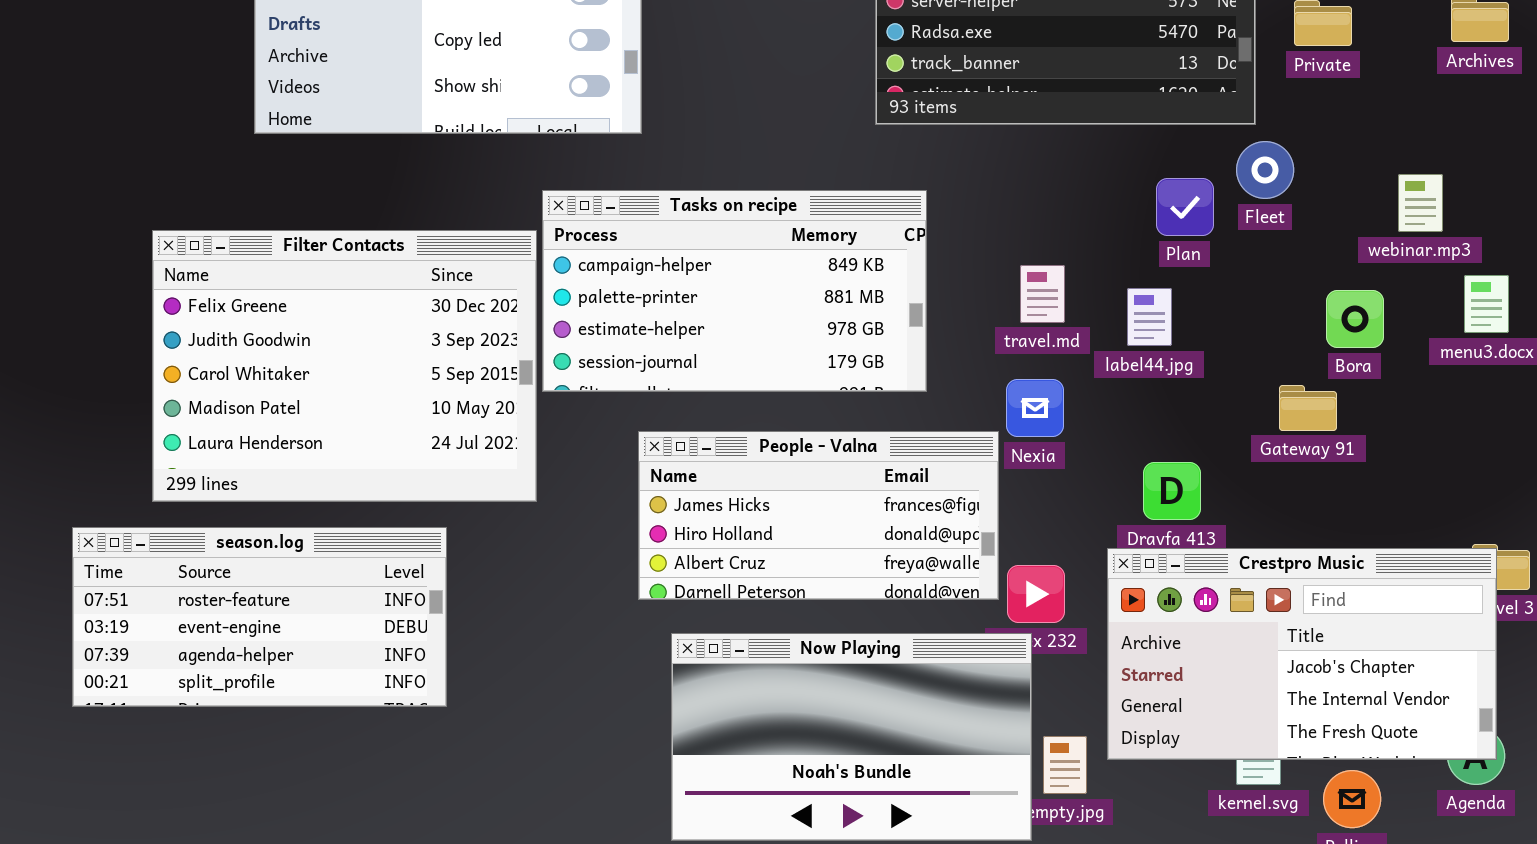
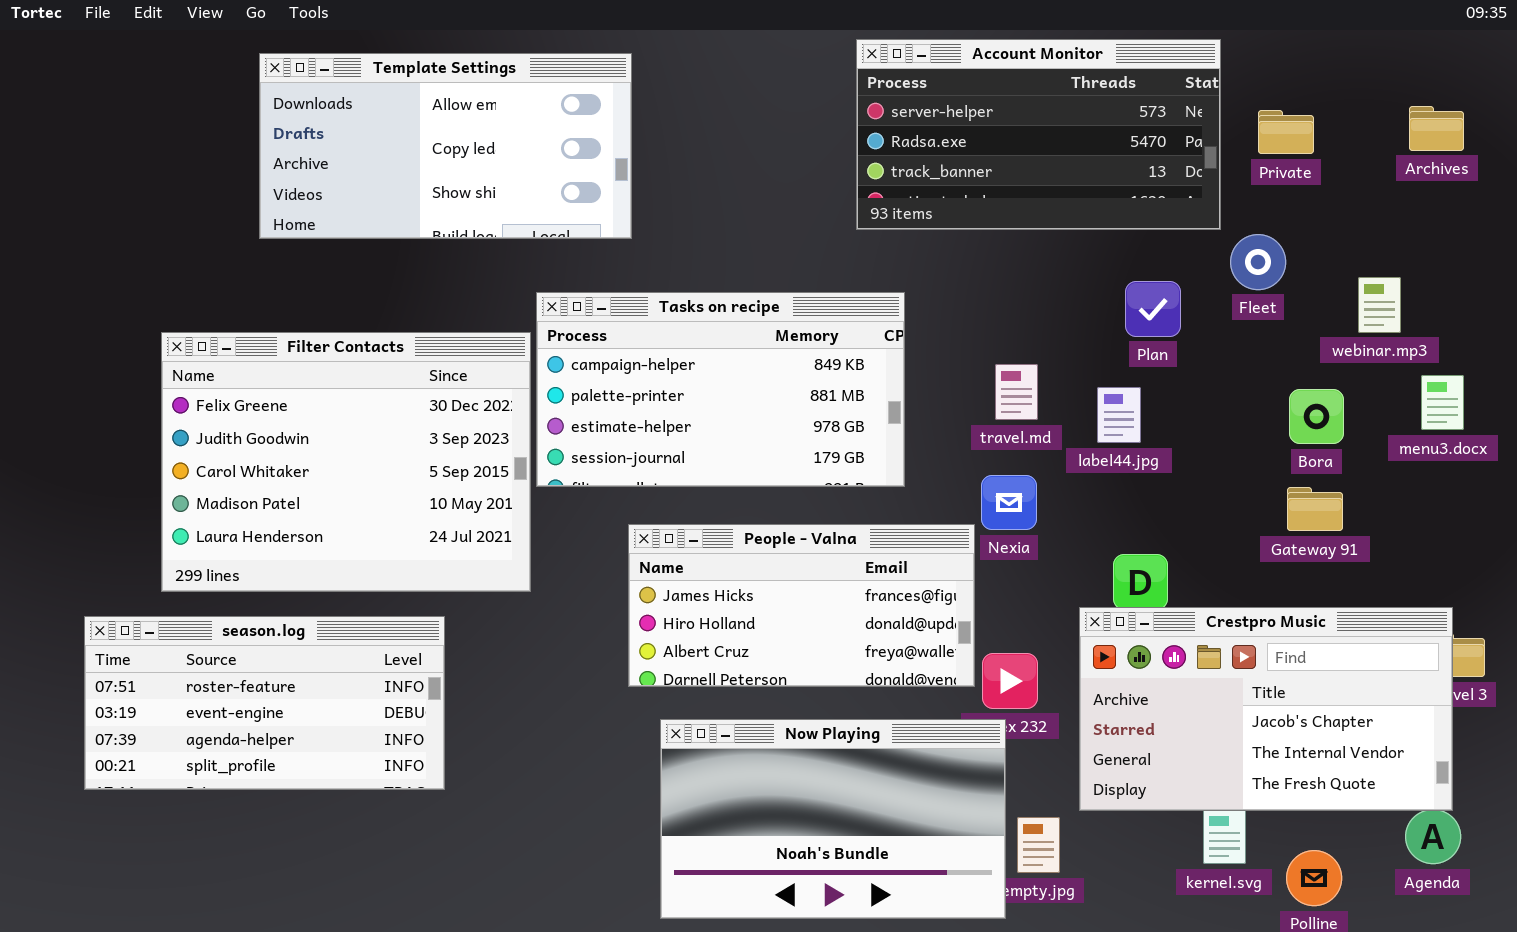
Fleet: [1236,141,1294,199] -> [1230,234,1286,290], moved
Gateway 91: [1279,385,1337,431] -> [1287,487,1343,531], moved
Crestpro Music: [1107,548,1497,760] -> [1079,607,1453,811], moved

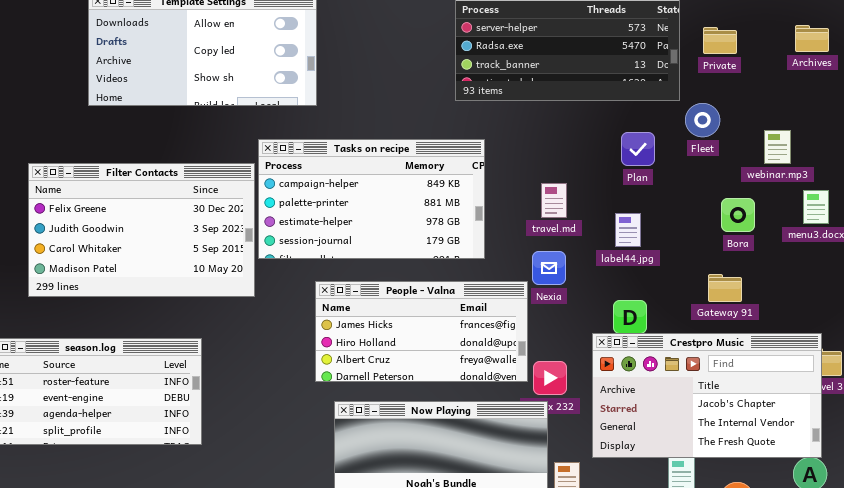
Filter Contacts: [161,332,531,592] -> [28,163,255,297], resized
label44.jpg: [1097,387,1141,443] -> [615,213,641,247], moved
Gateway 91: [1287,487,1343,531] -> [708,274,742,302], moved

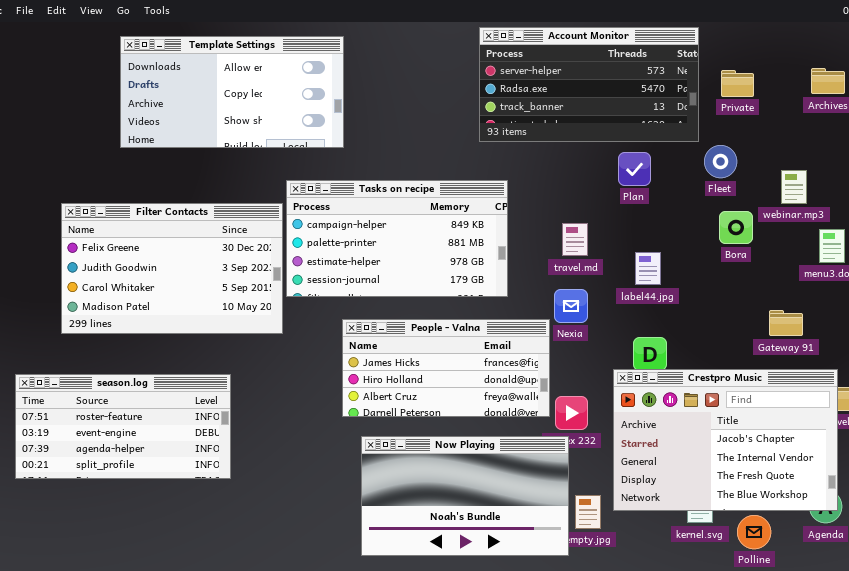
Plan: [621,132,655,166] -> [618,152,651,186], moved
Bora: [721,198,755,232] -> [719,211,753,244], moved
Gateway 91: [708,274,742,302] -> [769,310,803,336], moved
Crestpro Music: [592,333,822,458] -> [613,369,838,511], resized

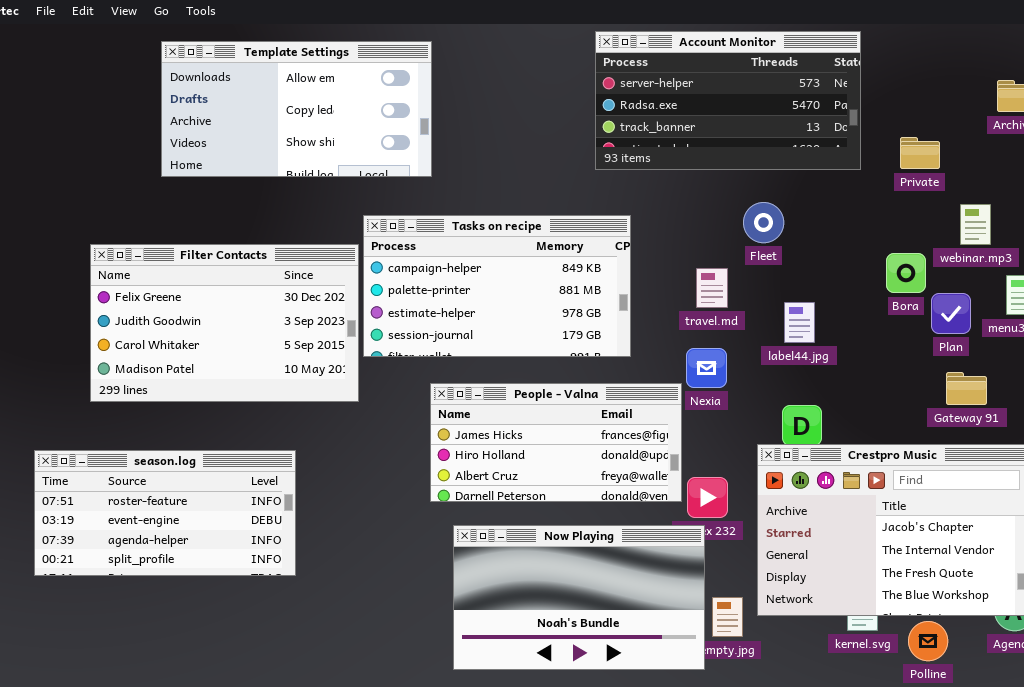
Private: [721,70,754,97] -> [900,137,940,169], moved
Fleet: [704,145,737,178] -> [743,202,784,243], moved
Plan: [618,152,651,186] -> [931,293,971,334], moved

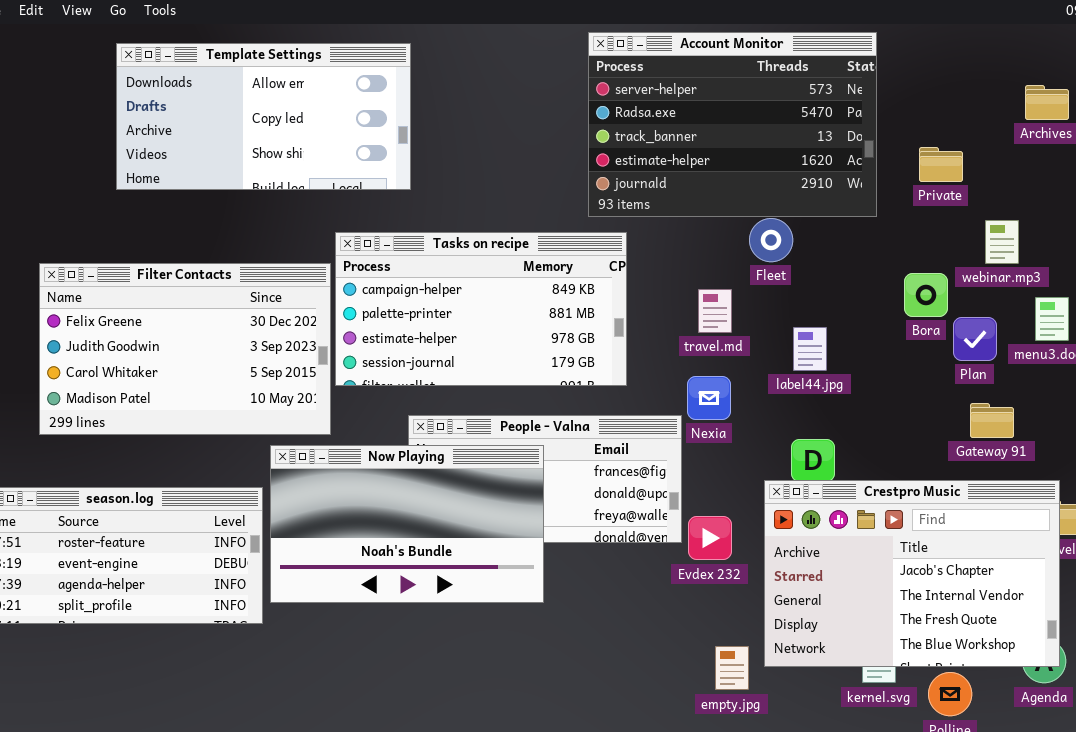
Account Monitor: [595,31,861,170] -> [588,32,877,217], resized
Now Playing: [453,525,705,670] -> [270,445,544,603], moved

